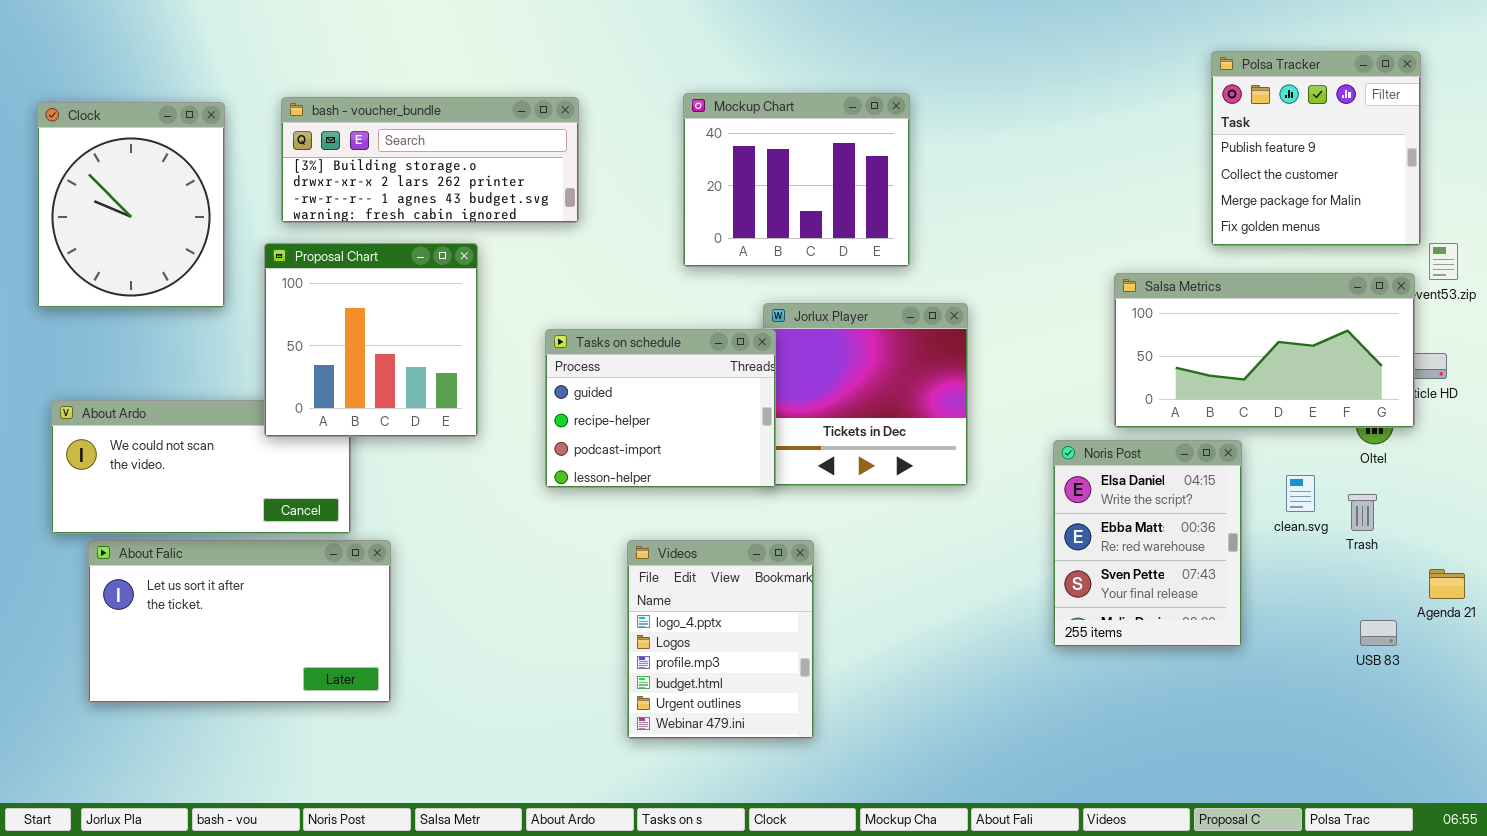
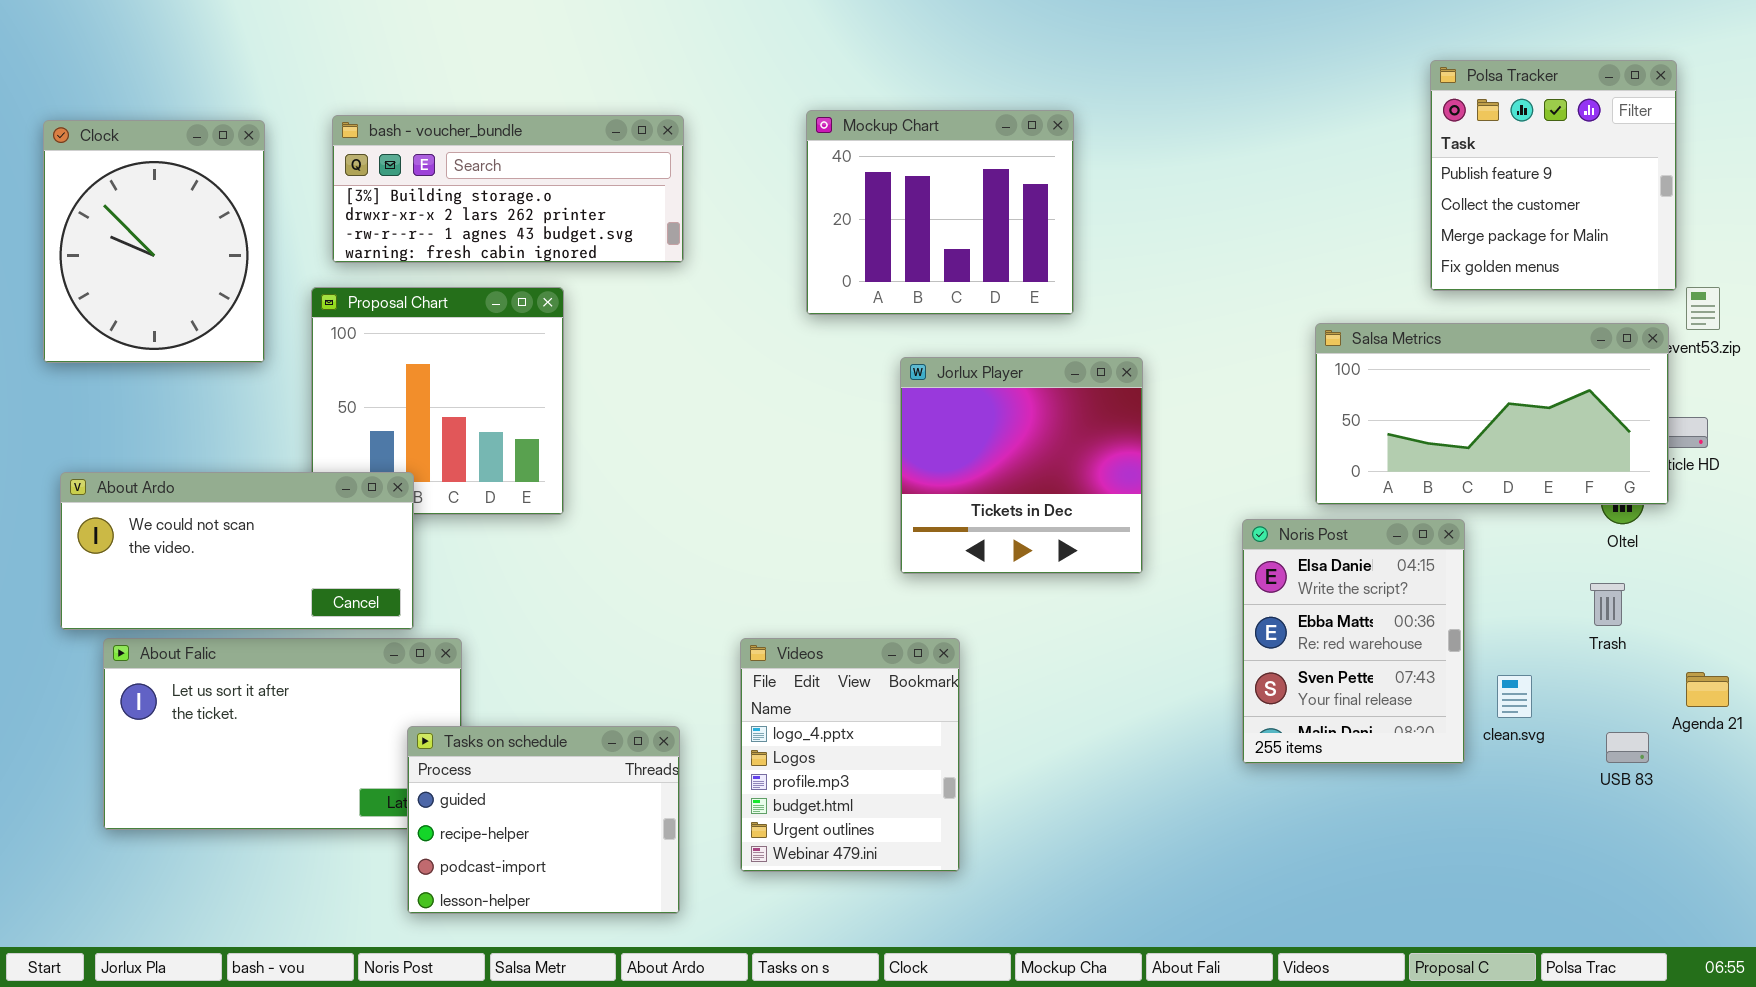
Tasks on schedule: [545,329,776,488] -> [407,726,680,914], moved
About Ardo: [51,400,351,534] -> [60,472,414,630], raised
clean.svg: [1286,475,1315,512] -> [1497,675,1532,718], moved

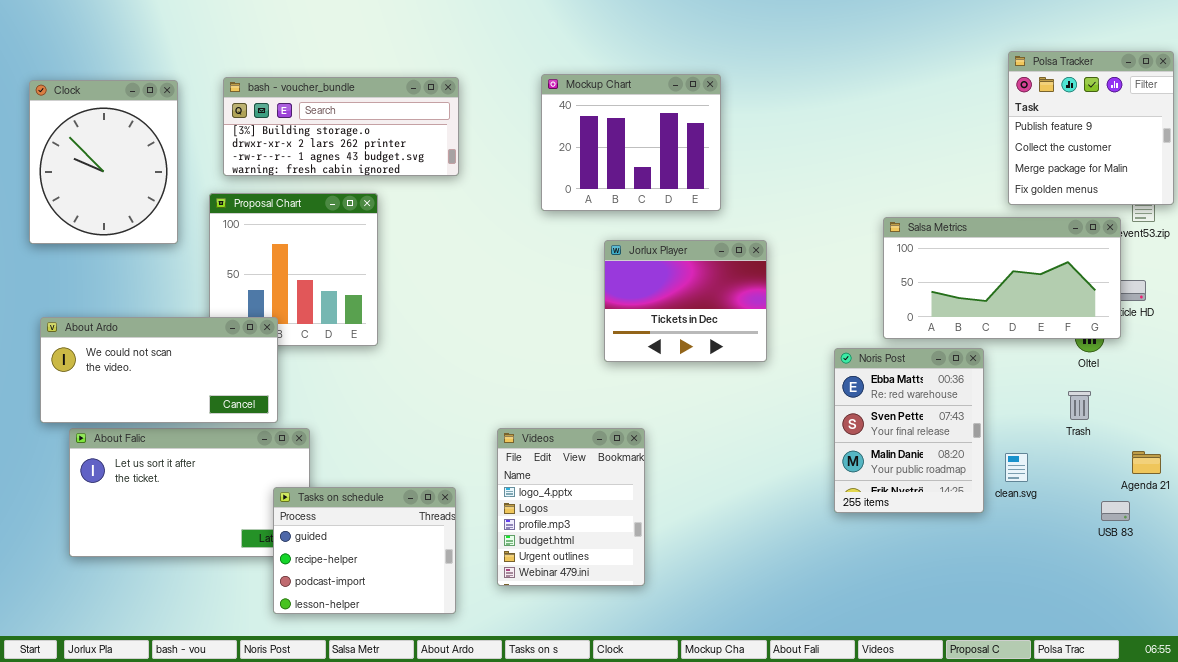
Polsa Tracker: [1430,60,1677,291] -> [1008,51,1174,205], moved
Jorlux Player: [900,357,1143,574] -> [604,240,767,362], resized
Noris Post: [1242,519,1465,764] -> [834,348,984,513], scrolled down 1 row
USB 83: [1606,732,1649,763] -> [1101,501,1130,521], moved

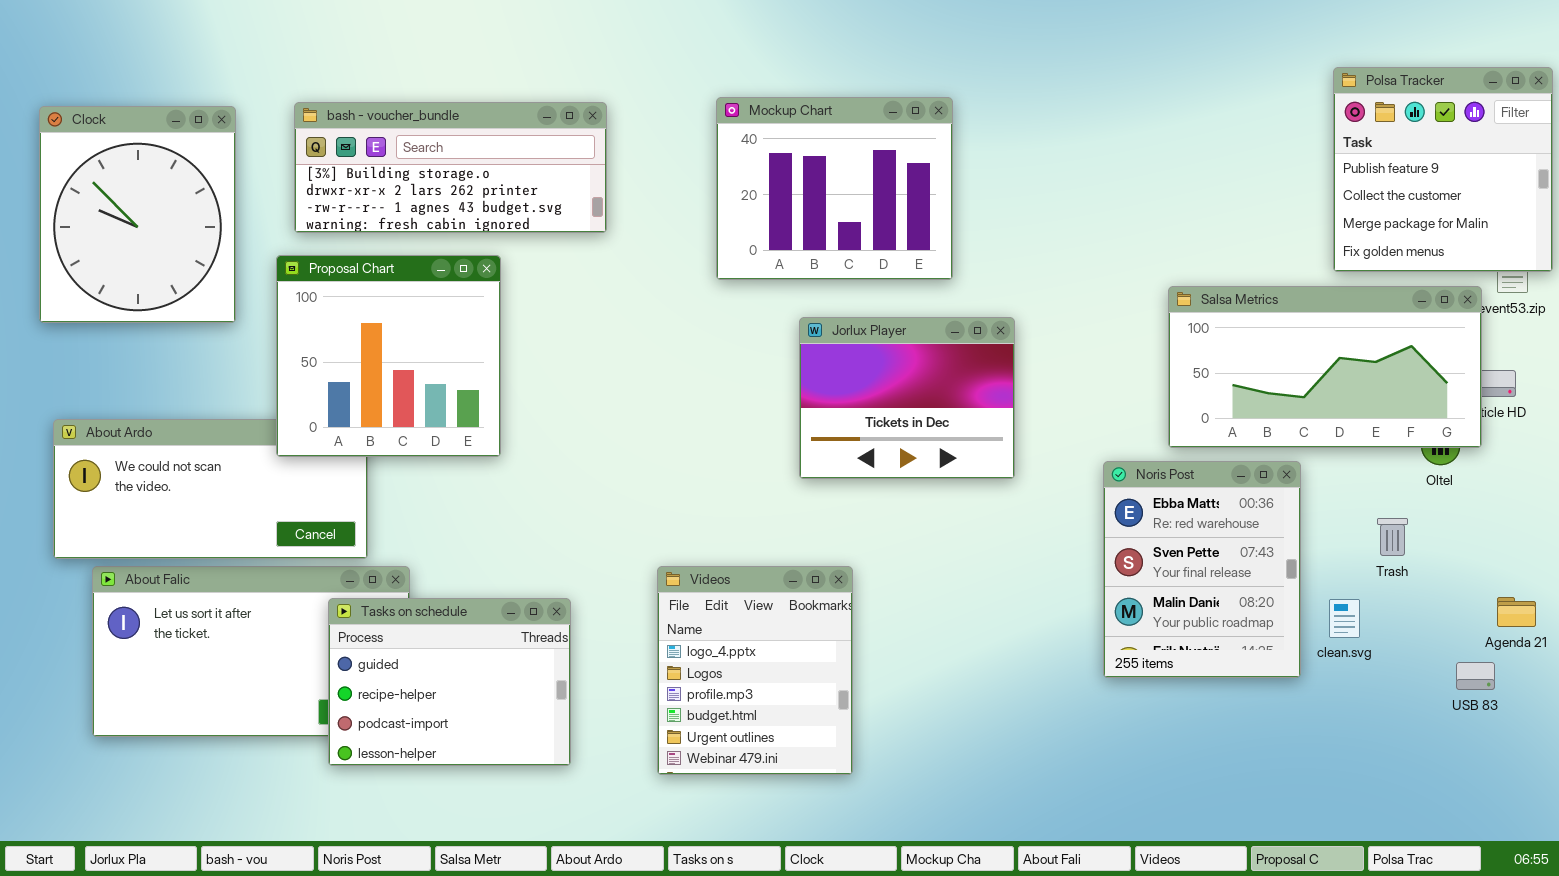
Proposal Chart: [209,193,378,346] -> [276,255,501,457], raised
Trash: [1068,391,1091,420] -> [1377,518,1408,556], moved
Tasks on schedule: [273,487,456,614] -> [328,598,571,766], moved

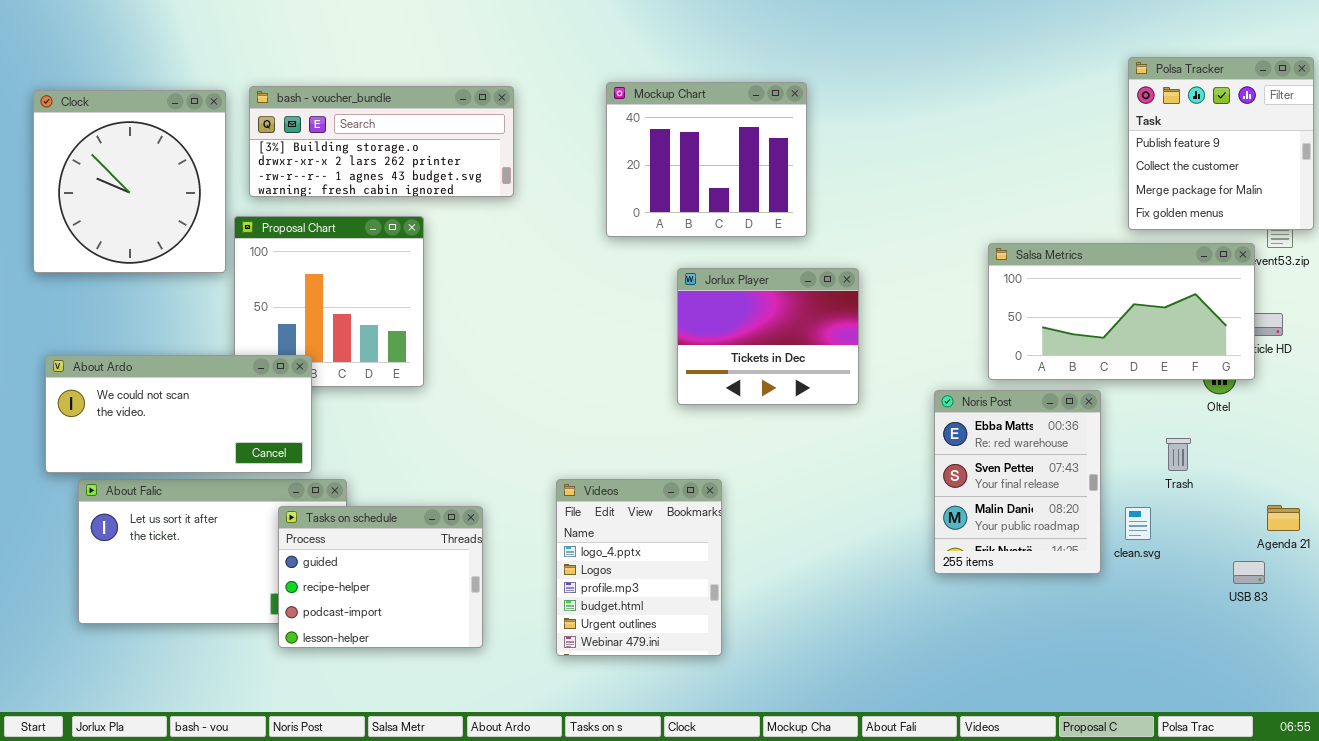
Clock: [39,106,236,323] -> [33,90,226,273], resized
About Ardo: [53,419,368,559] -> [45,355,312,473], raised

